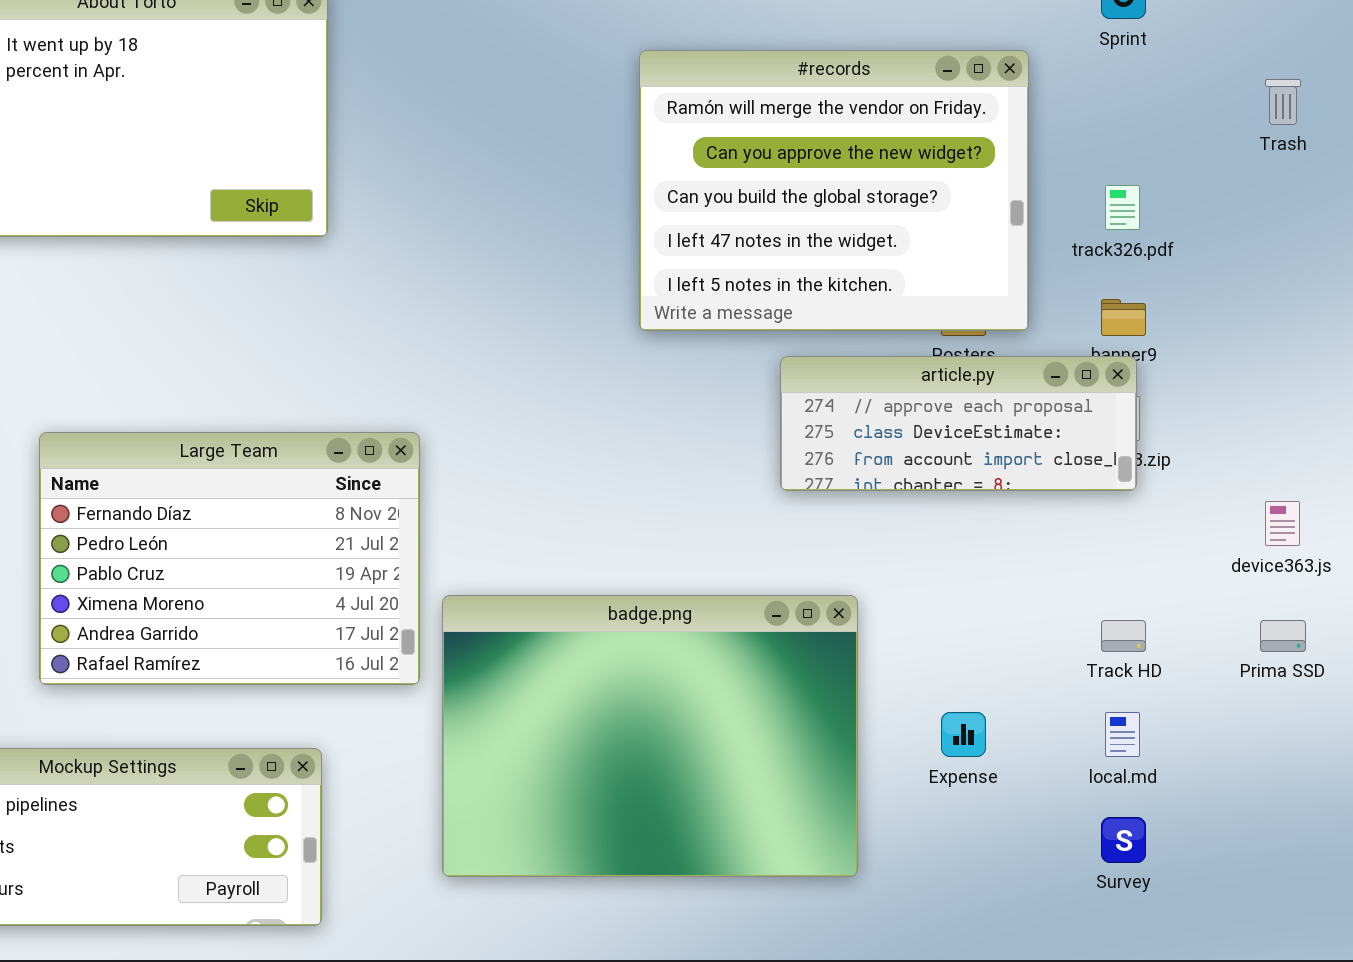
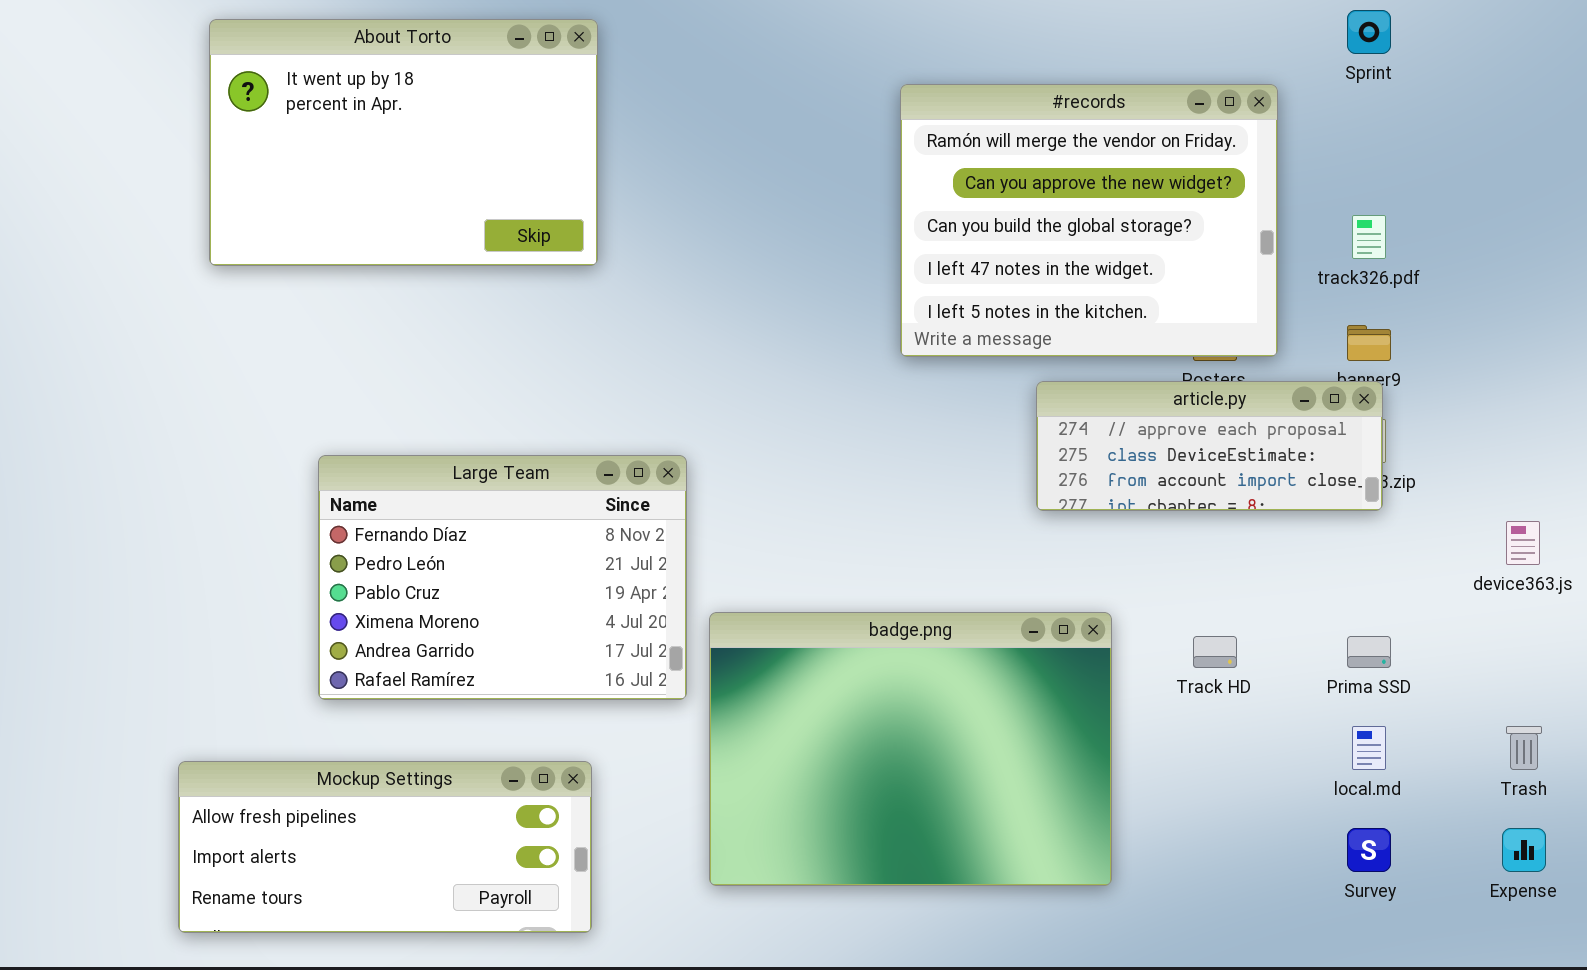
Trash: [1265,79,1301,125] -> [1506,726,1542,770], moved
Track HD: [1101,620,1146,652] -> [1193,636,1237,668], moved
Prima SSD: [1260,620,1306,652] -> [1347,636,1391,668], moved
Expense: [941,712,986,757] -> [1502,828,1546,872], moved

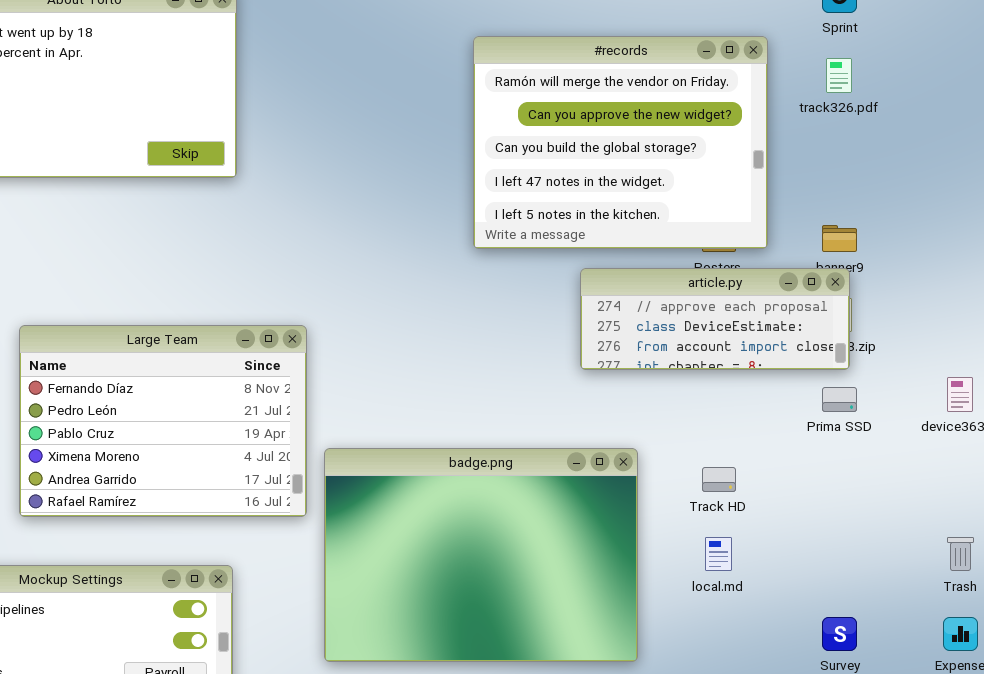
track326.pdf: [1352,215,1386,259] -> [826,58,852,93], moved
Prima SSD: [1347,636,1391,668] -> [822,387,857,412], moved
local.md: [1352,726,1386,770] -> [705,537,732,571], moved

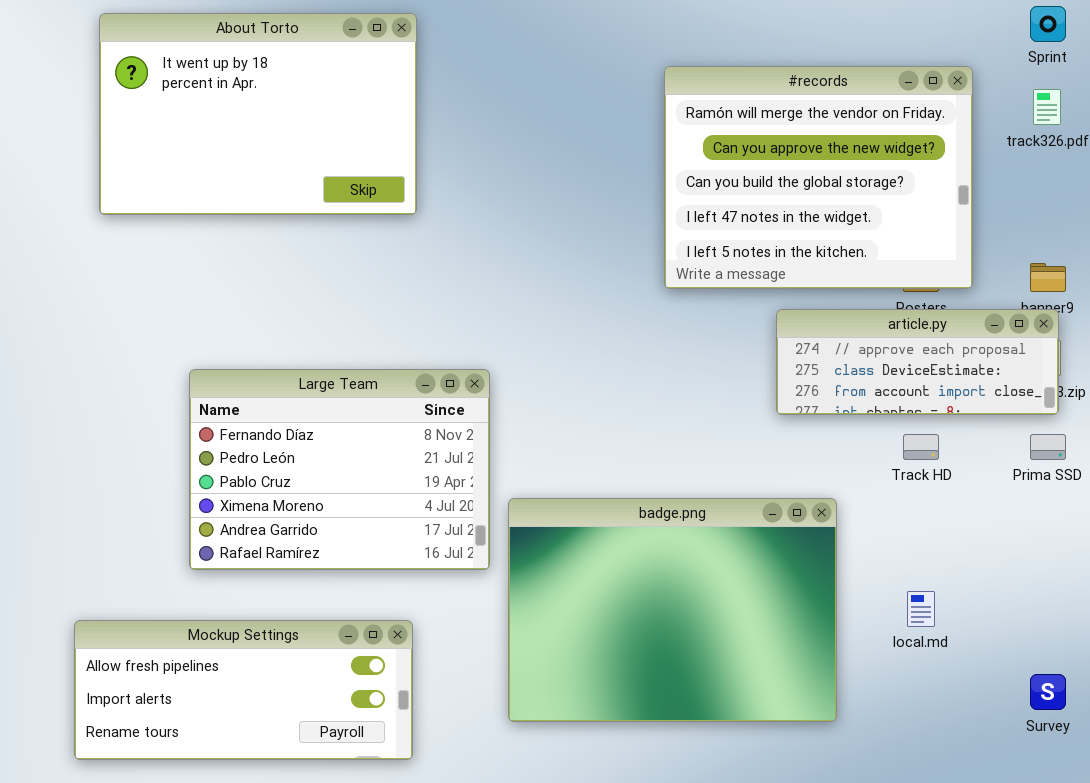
Track HD: [702,467,736,492] -> [903,434,939,460], moved

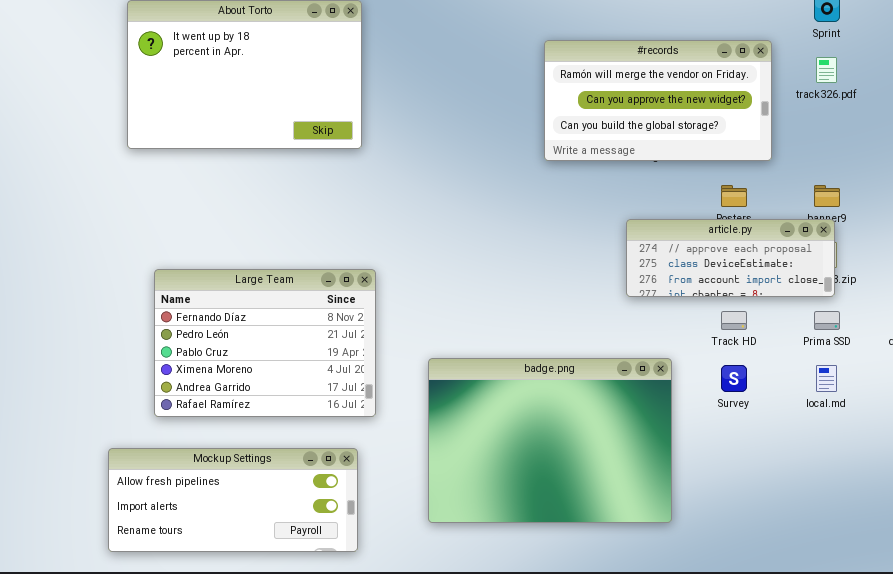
#records: [664,66,973,289] -> [544,40,772,161], resized
Large Team: [189,369,490,570] -> [154,269,376,417], moved
local.md: [907,591,935,627] -> [816,365,837,392], moved
Survey: [1030,674,1066,710] -> [721,365,747,392], moved

